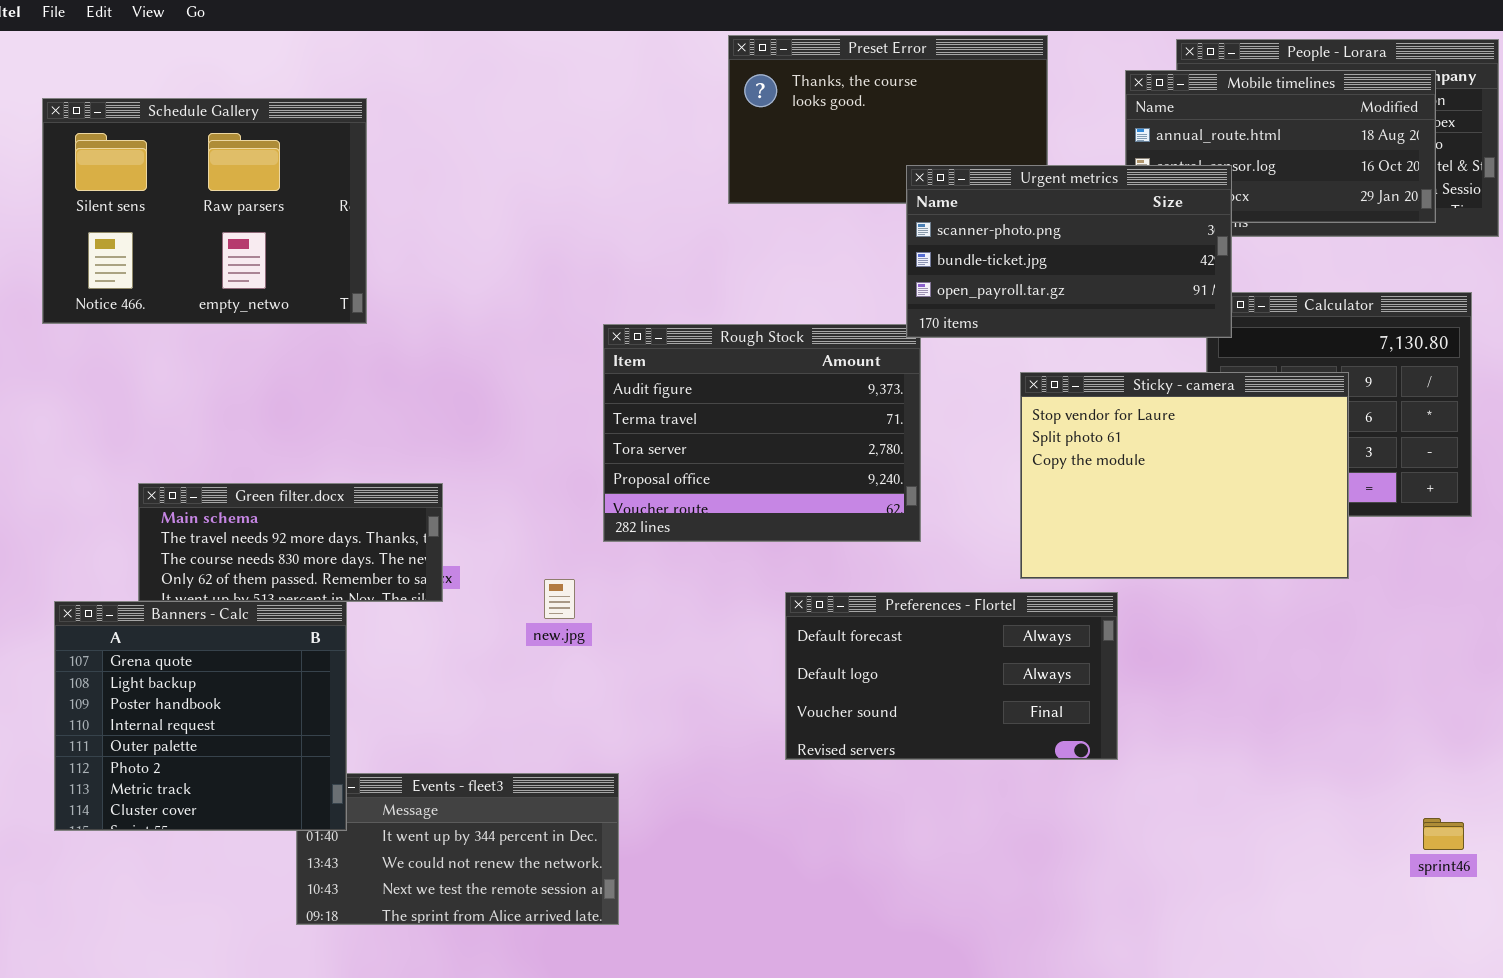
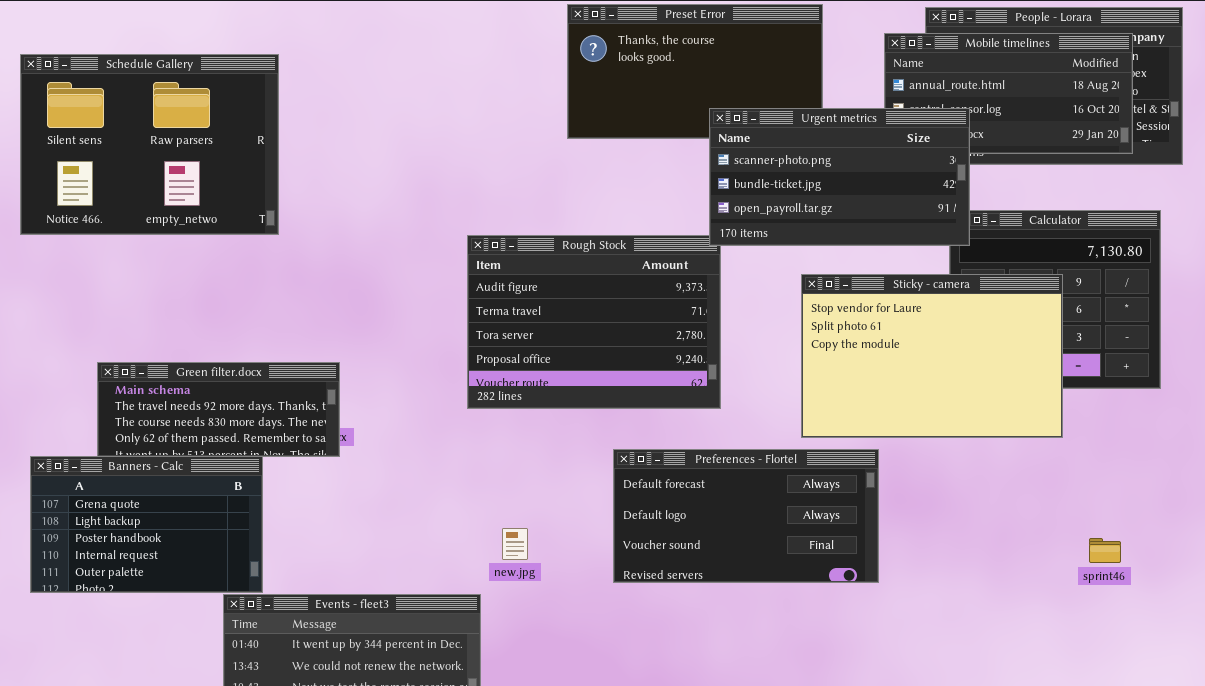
new.jpg: [544,579,575,619] -> [502,528,528,560], moved
Banners - Calc: [54,601,347,831] -> [30,456,263,593], resized
sprint46: [1423,818,1464,850] -> [1089,538,1121,563], moved

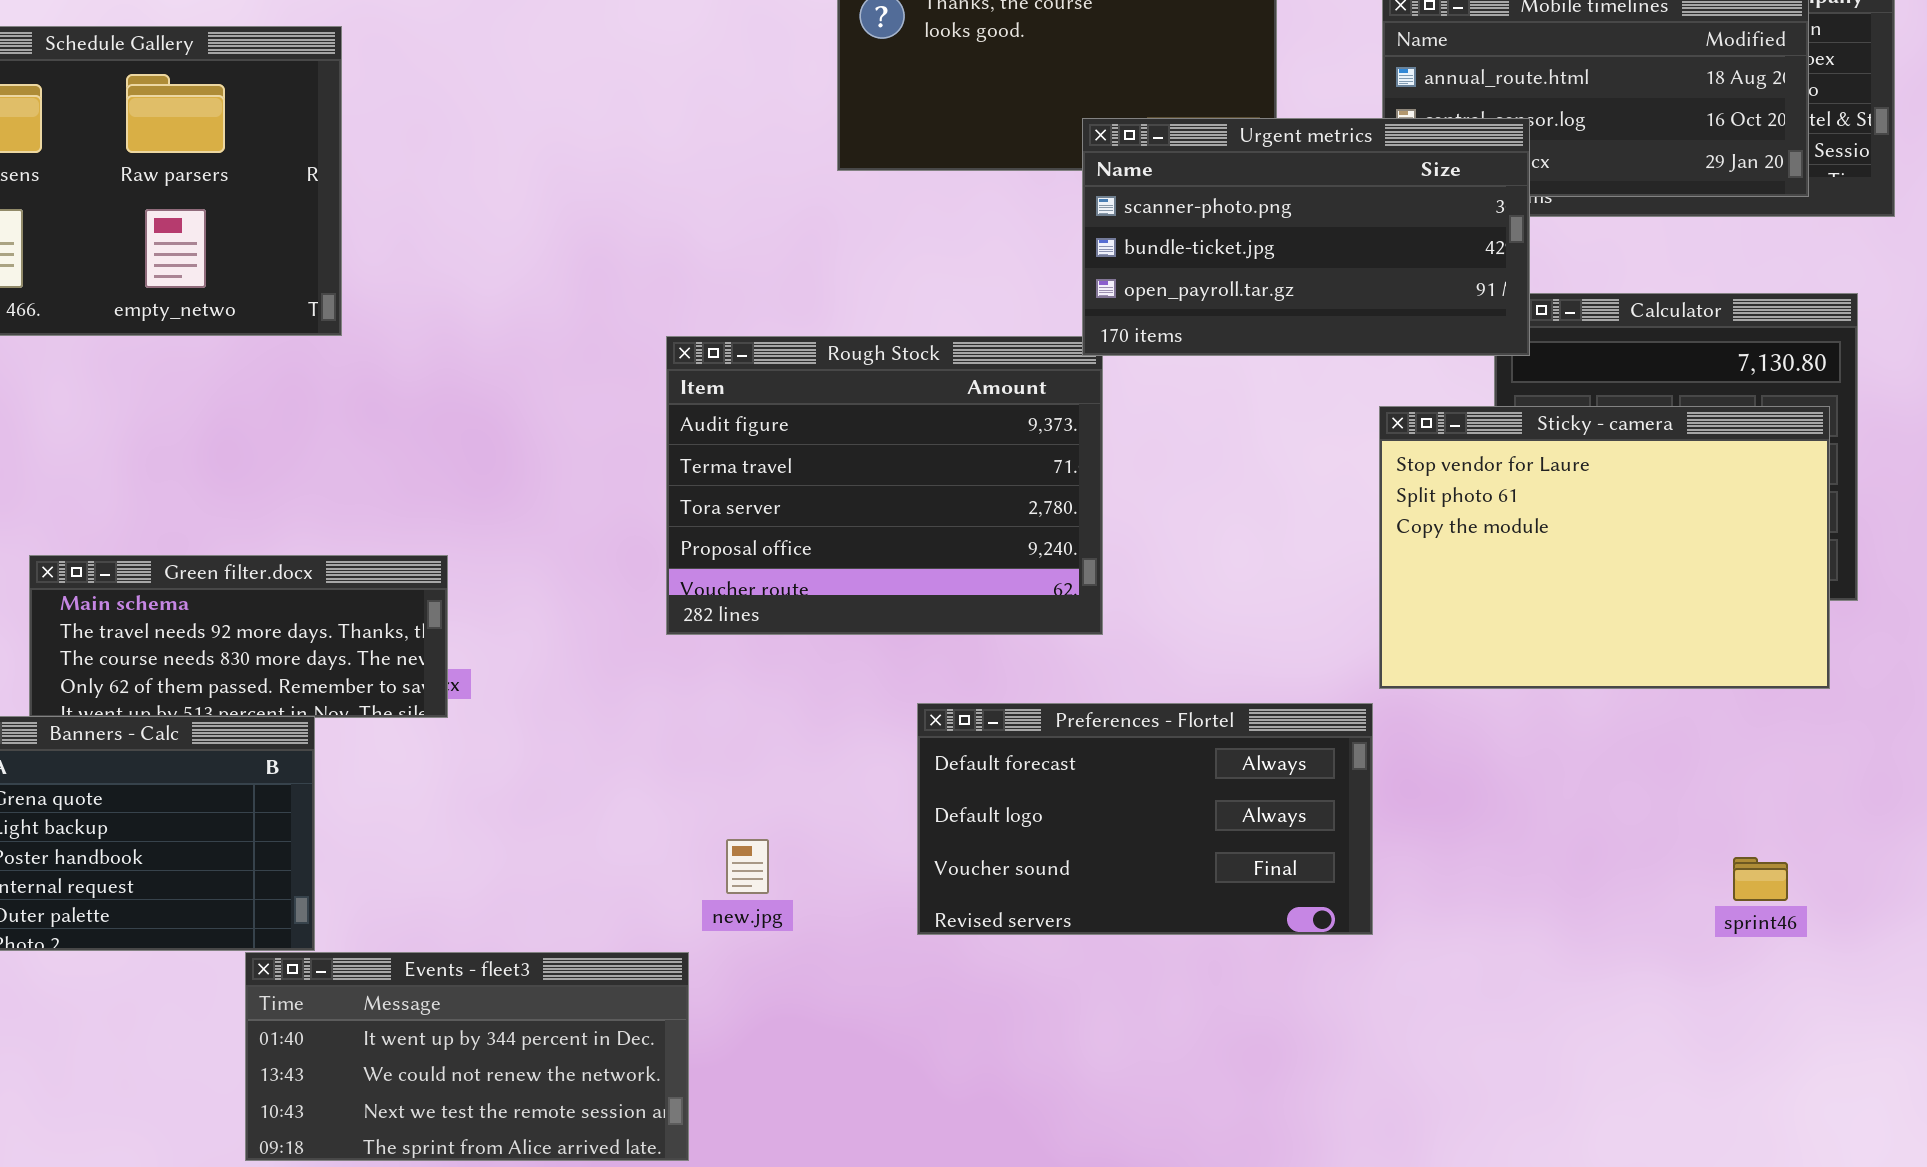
Sticky - camera: [801,274,1063,438] -> [1379,406,1830,689], moved

